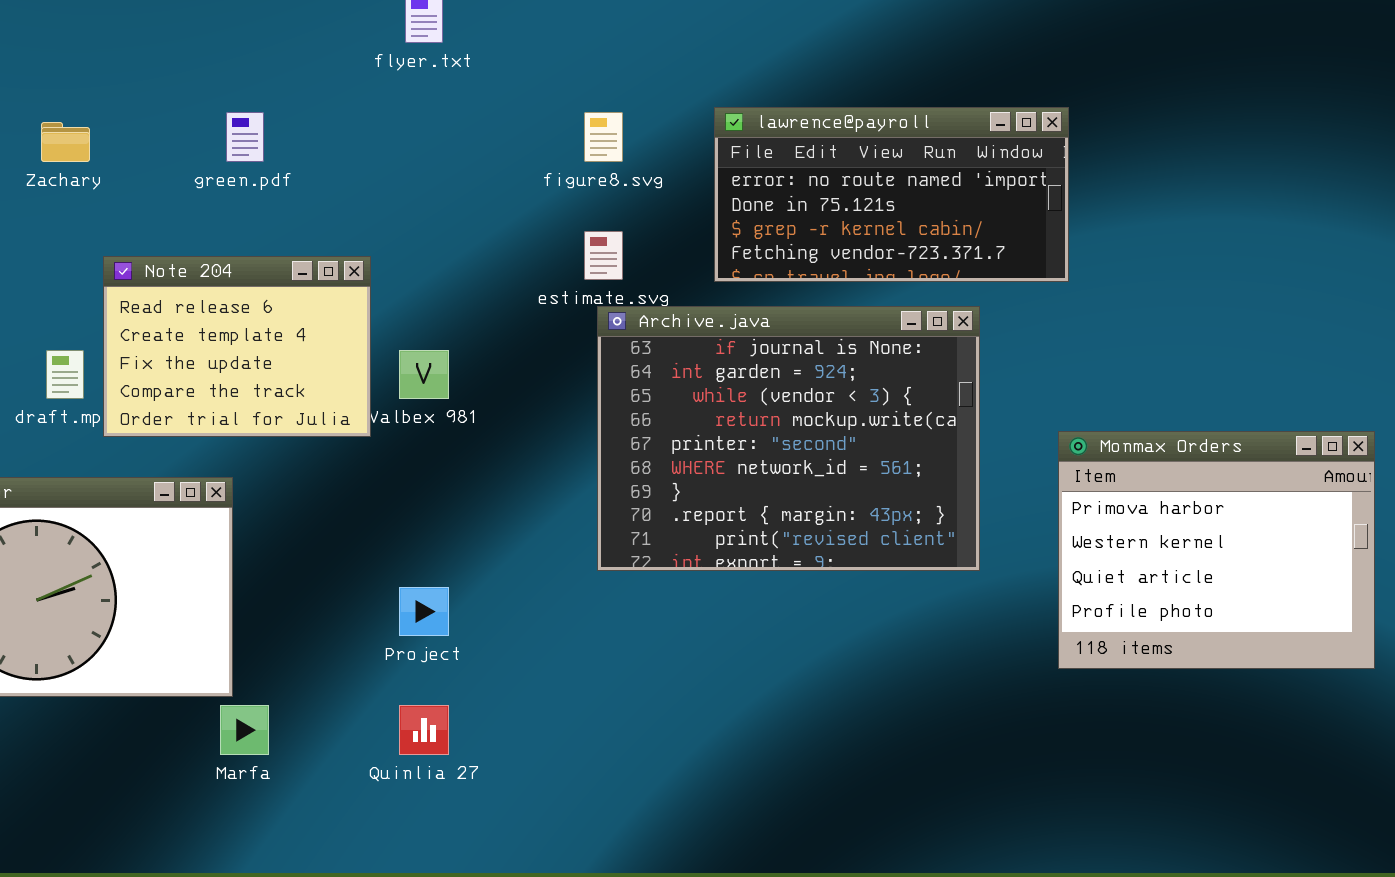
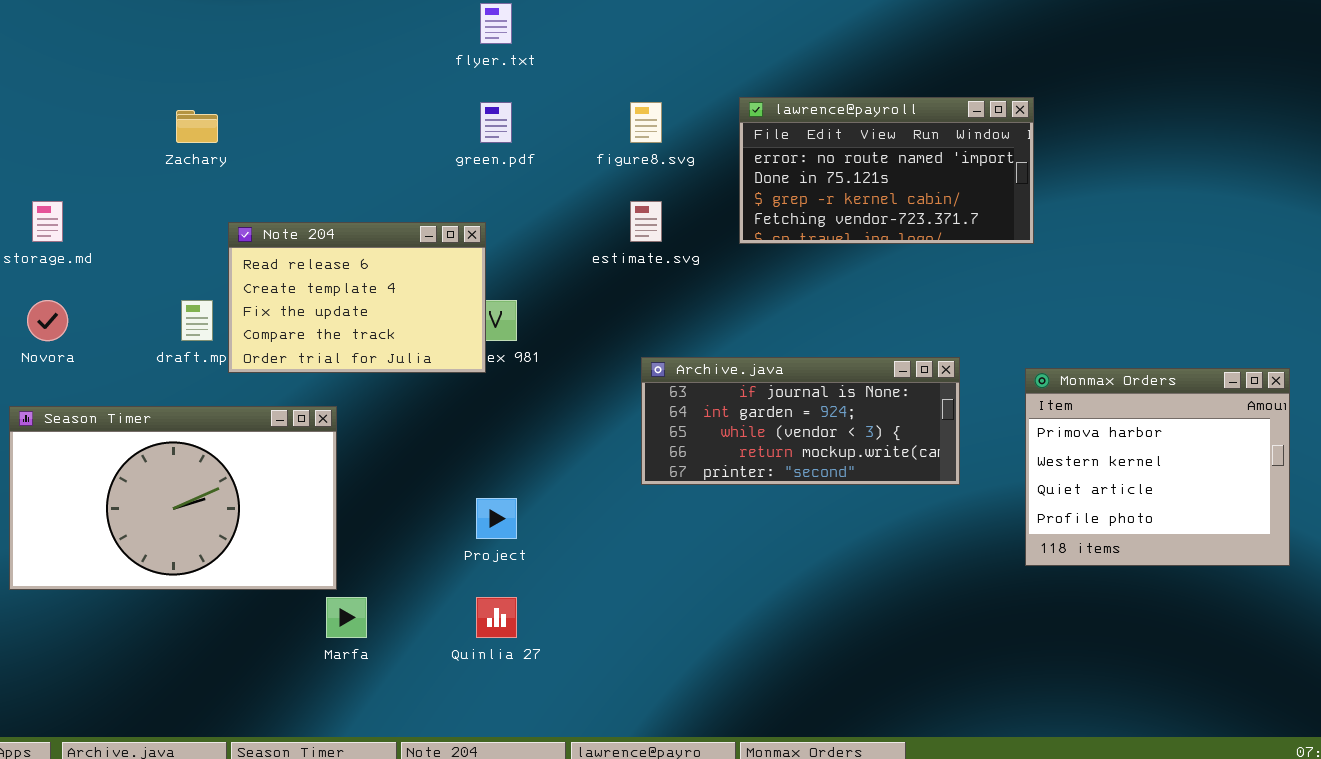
green.pdf: [226,112,264,162] -> [480,102,512,143], moved
Note 204: [103,256,371,437] -> [228,222,486,373], resized
Archive.java: [597,306,980,571] -> [641,357,960,485], resized

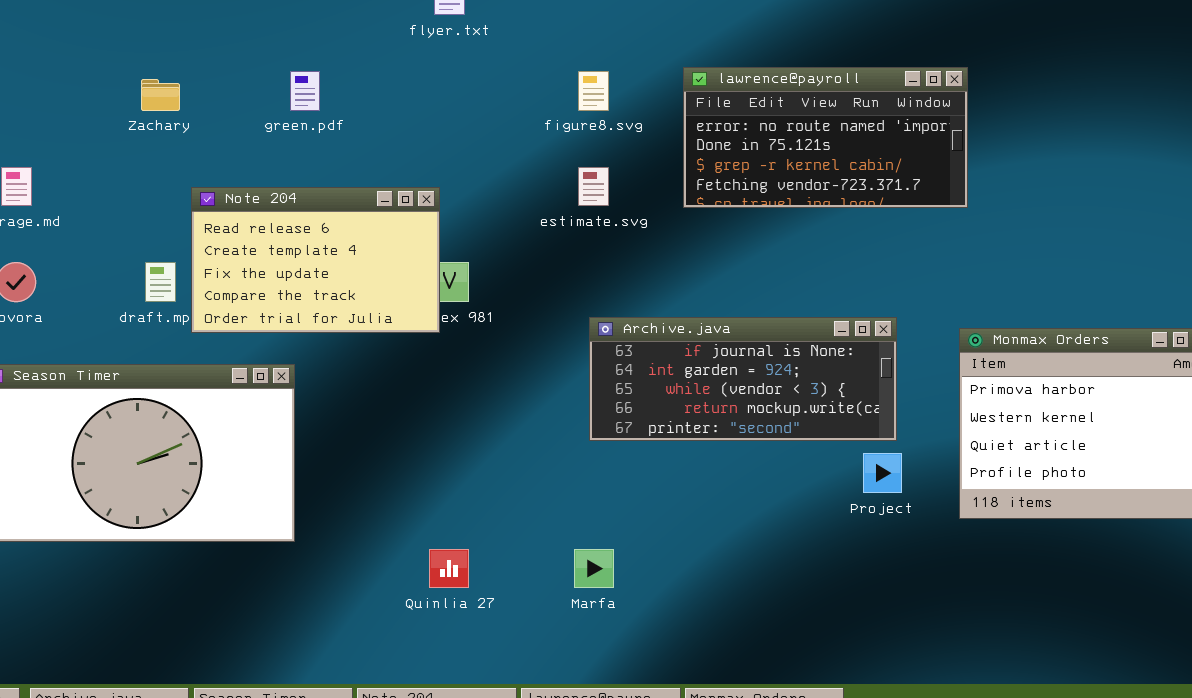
green.pdf: [480,102,512,143] -> [290,71,320,111], moved
Project: [476,498,517,539] -> [863,453,902,493], moved
Marfa: [326,597,367,638] -> [574,549,614,588], moved

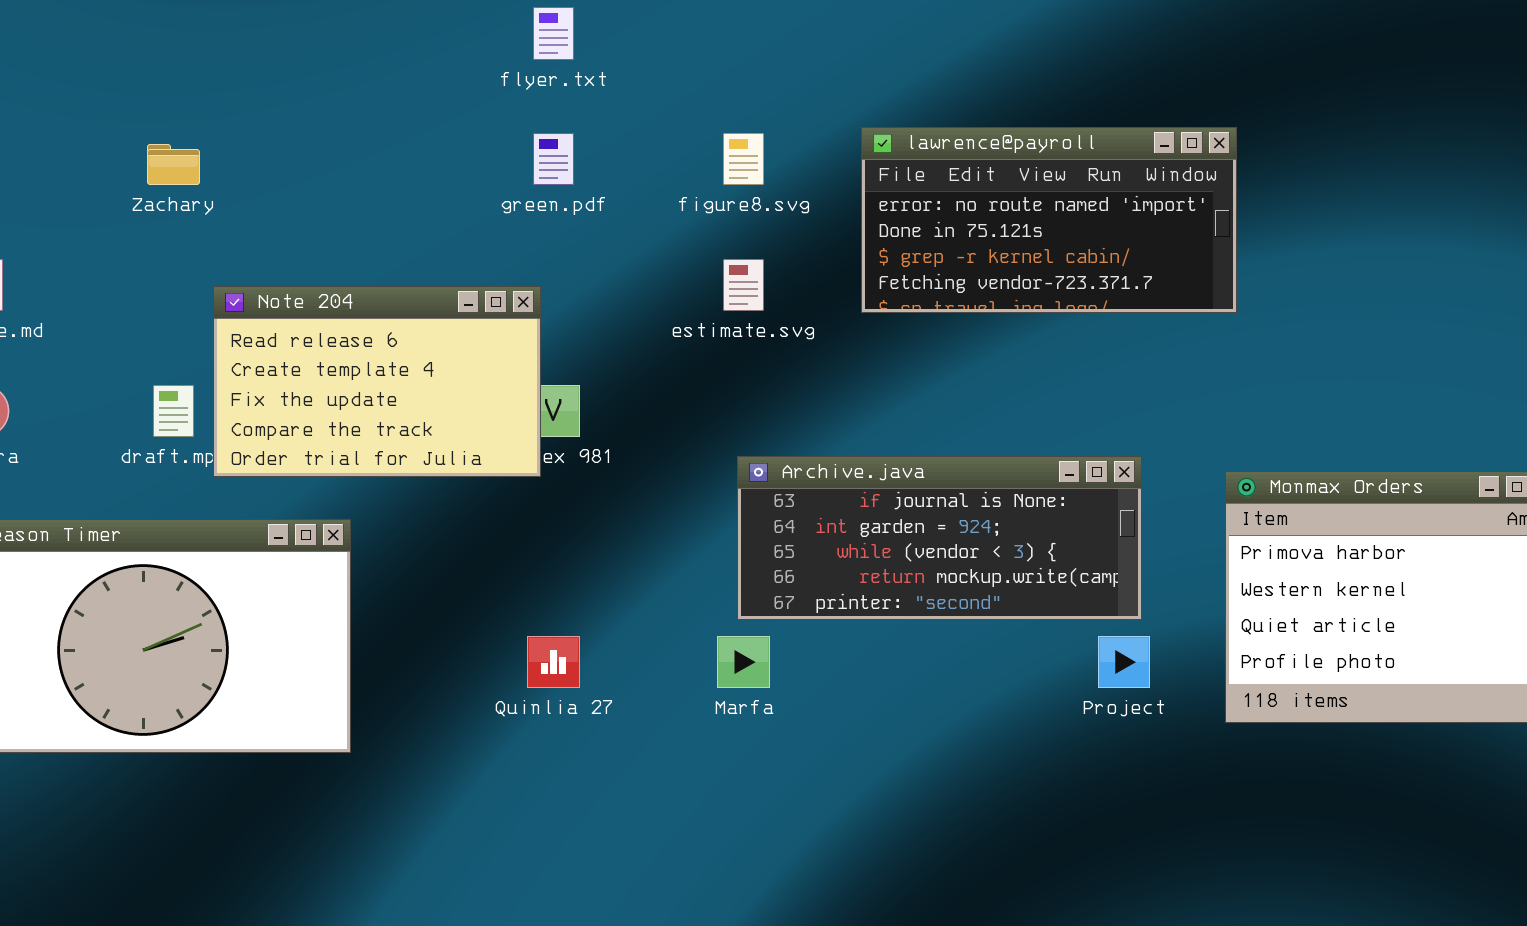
green.pdf: [290,71,320,111] -> [533,133,574,185], moved
Quinlia 27: [429,549,469,588] -> [527,636,580,688], moved
Marfa: [574,549,614,588] -> [717,636,770,688], moved

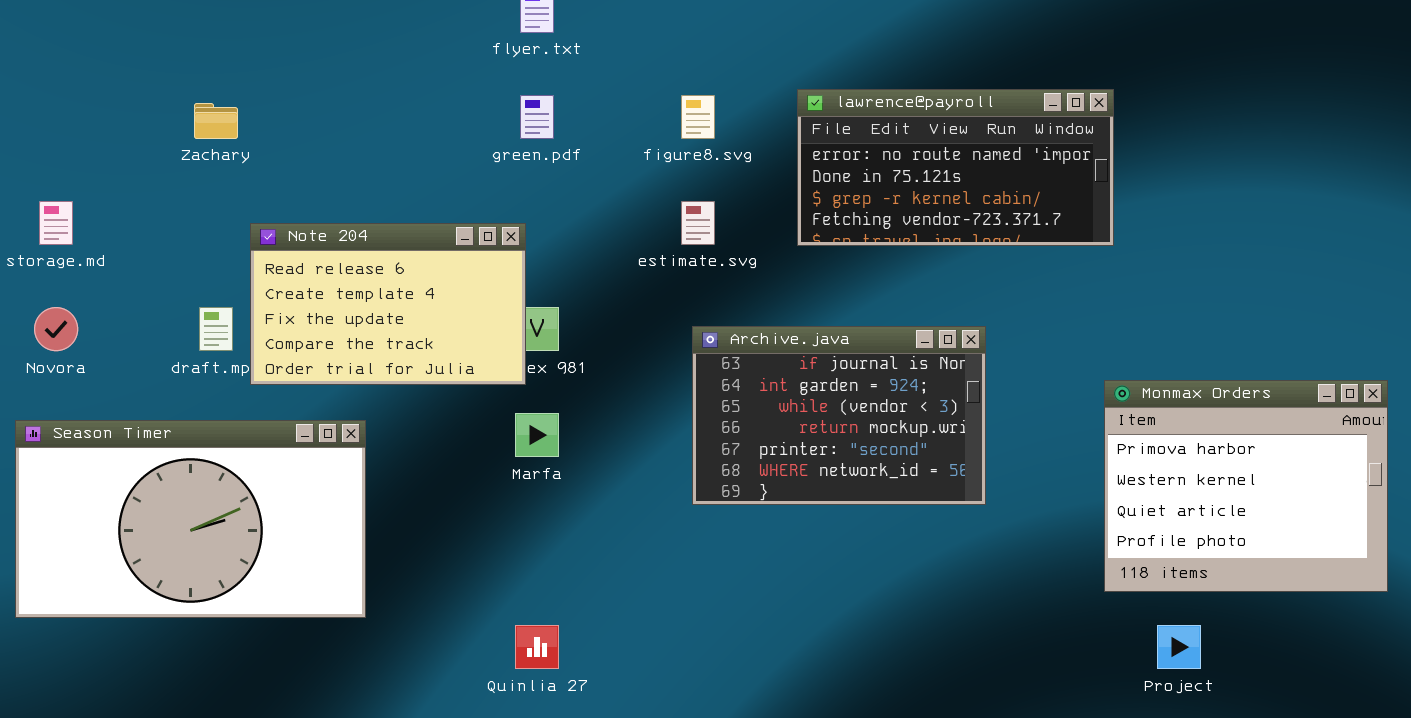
Archive.java: [737,456,1142,620] -> [692,326,986,505], resized
Quinlia 27: [527,636,580,688] -> [515,625,559,669], moved
Marfa: [717,636,770,688] -> [515,413,559,457], moved
Project: [1098,636,1150,688] -> [1157,625,1201,669], moved

